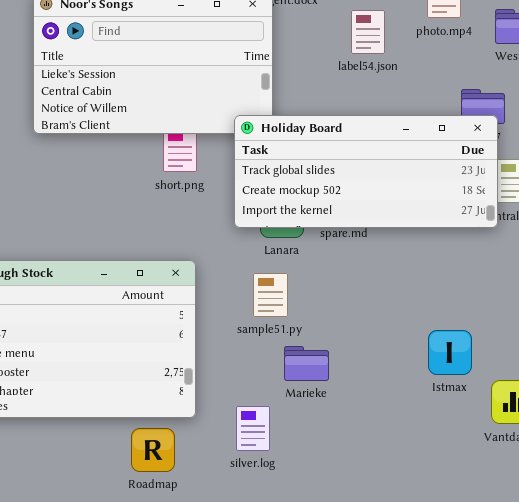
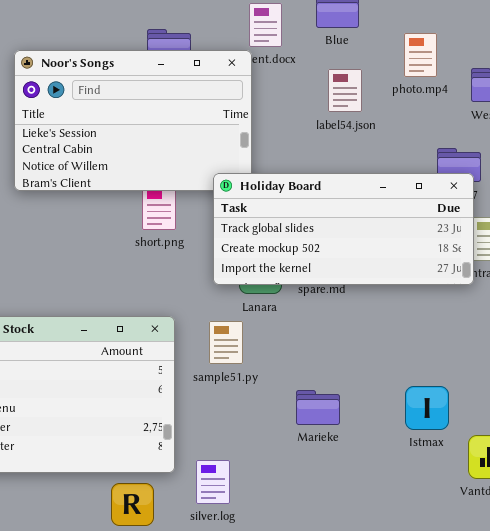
sample51.py: [253,273,288,317] -> [209,321,243,364], moved
Marieke: [284,346,329,381] -> [296,390,340,425], moved
silver.log: [236,406,270,451] -> [196,460,230,504], moved

